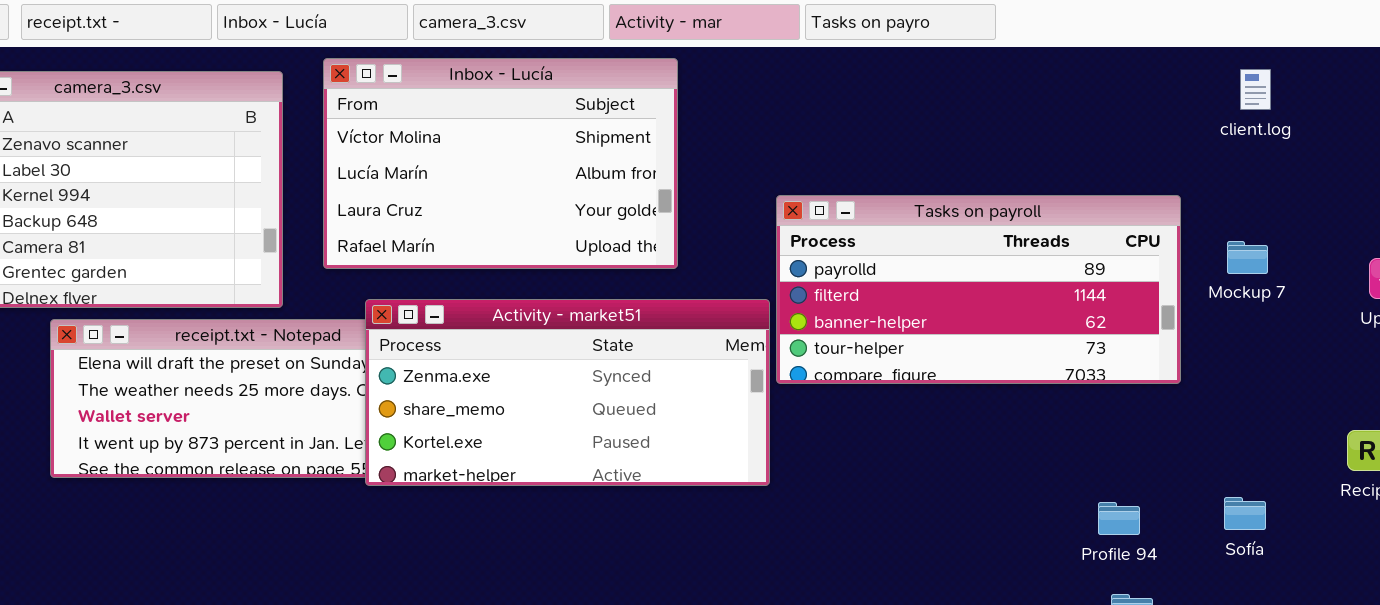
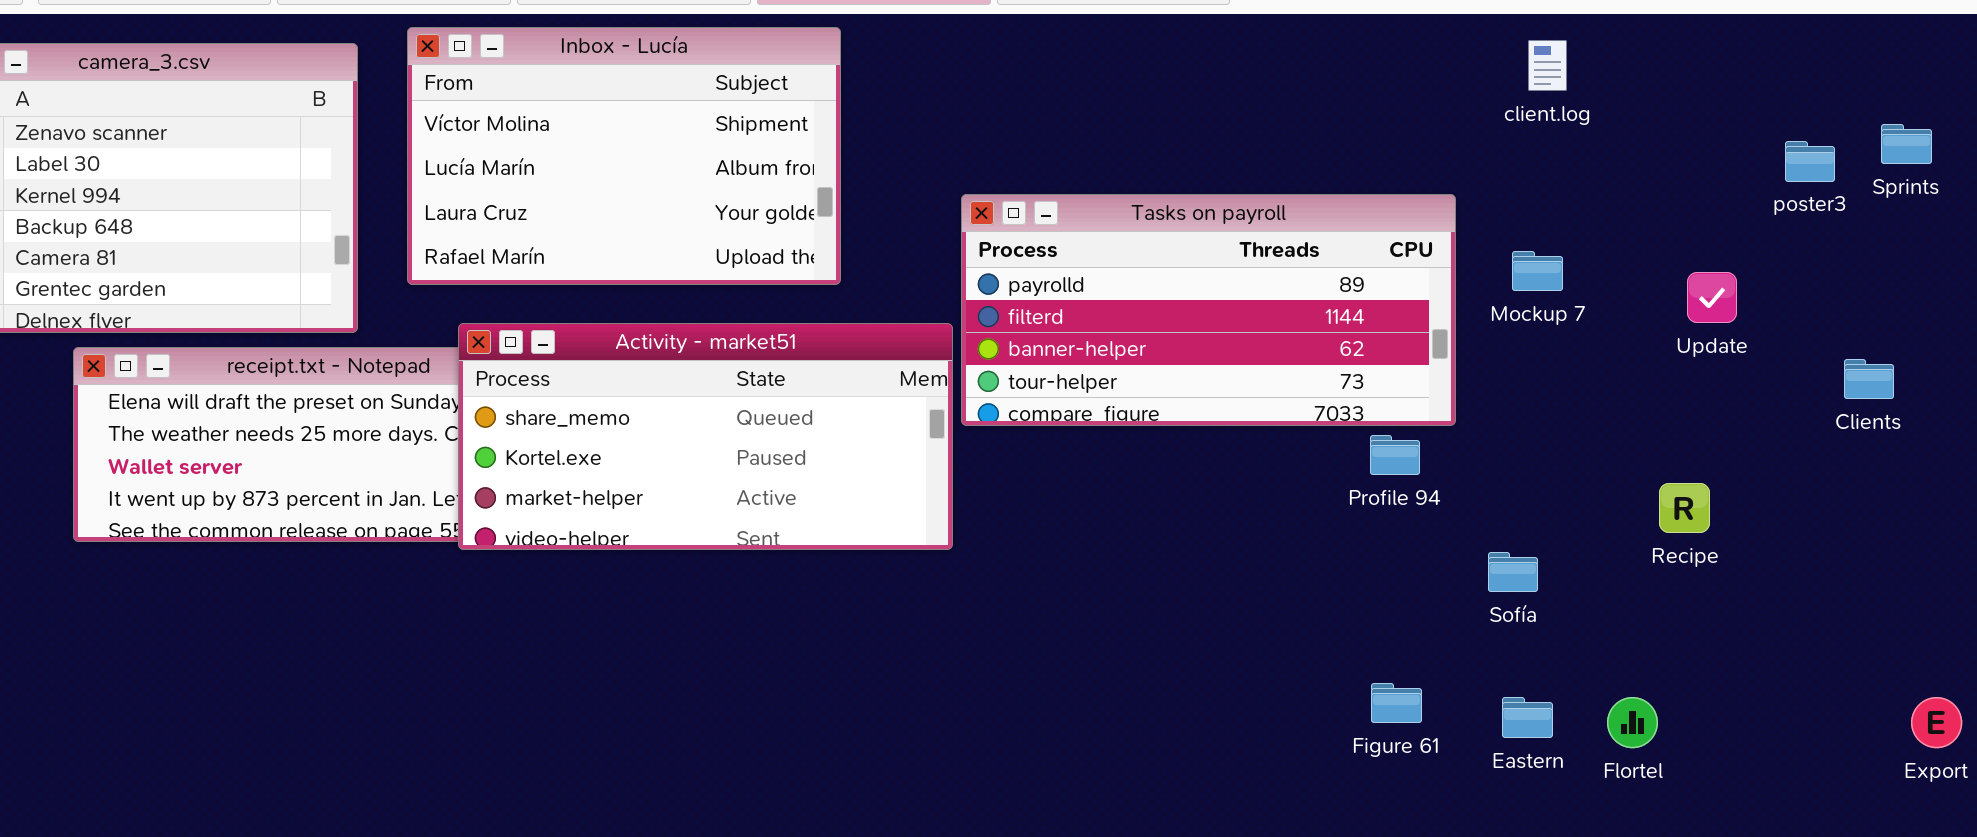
Activity - market51: [365,299,770,486] -> [458,323,953,550], scrolled down 1 row
Sofía: [1224,497,1266,530] -> [1488,552,1538,592], moved
Profile 94: [1098,502,1140,535] -> [1370,435,1420,475], moved

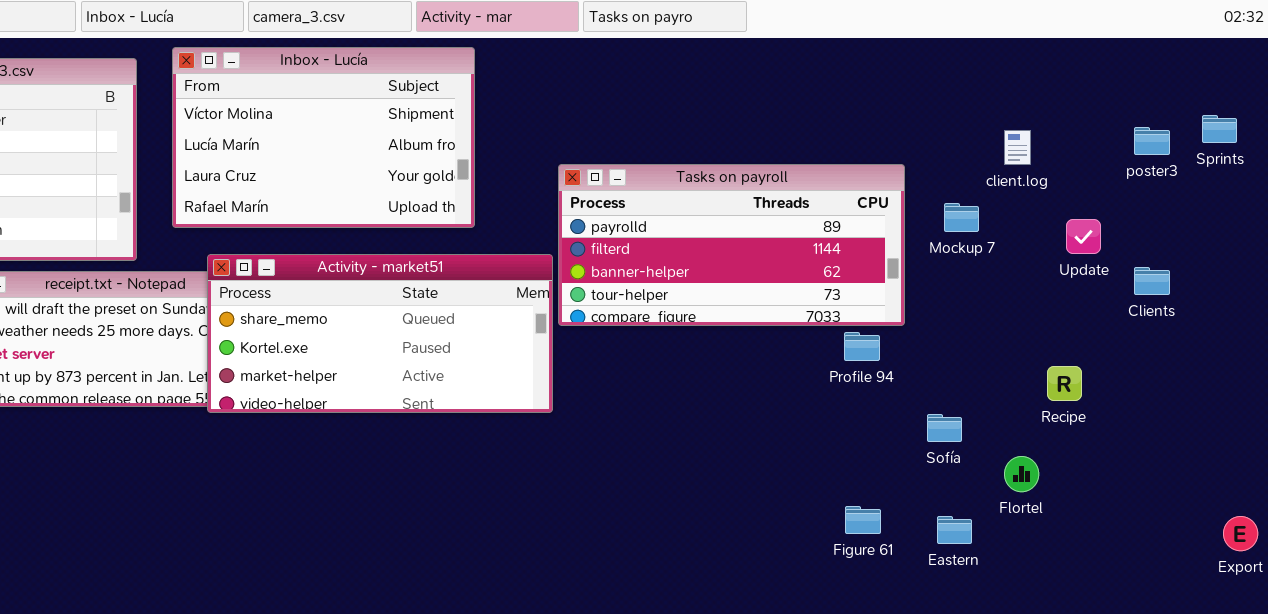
client.log: [1528,40,1567,91] -> [1004,130,1031,165], moved
Clients: [1844,359,1894,399] -> [1134,267,1170,295], moved
Flortel: [1607,697,1658,748] -> [1004,456,1039,492], moved

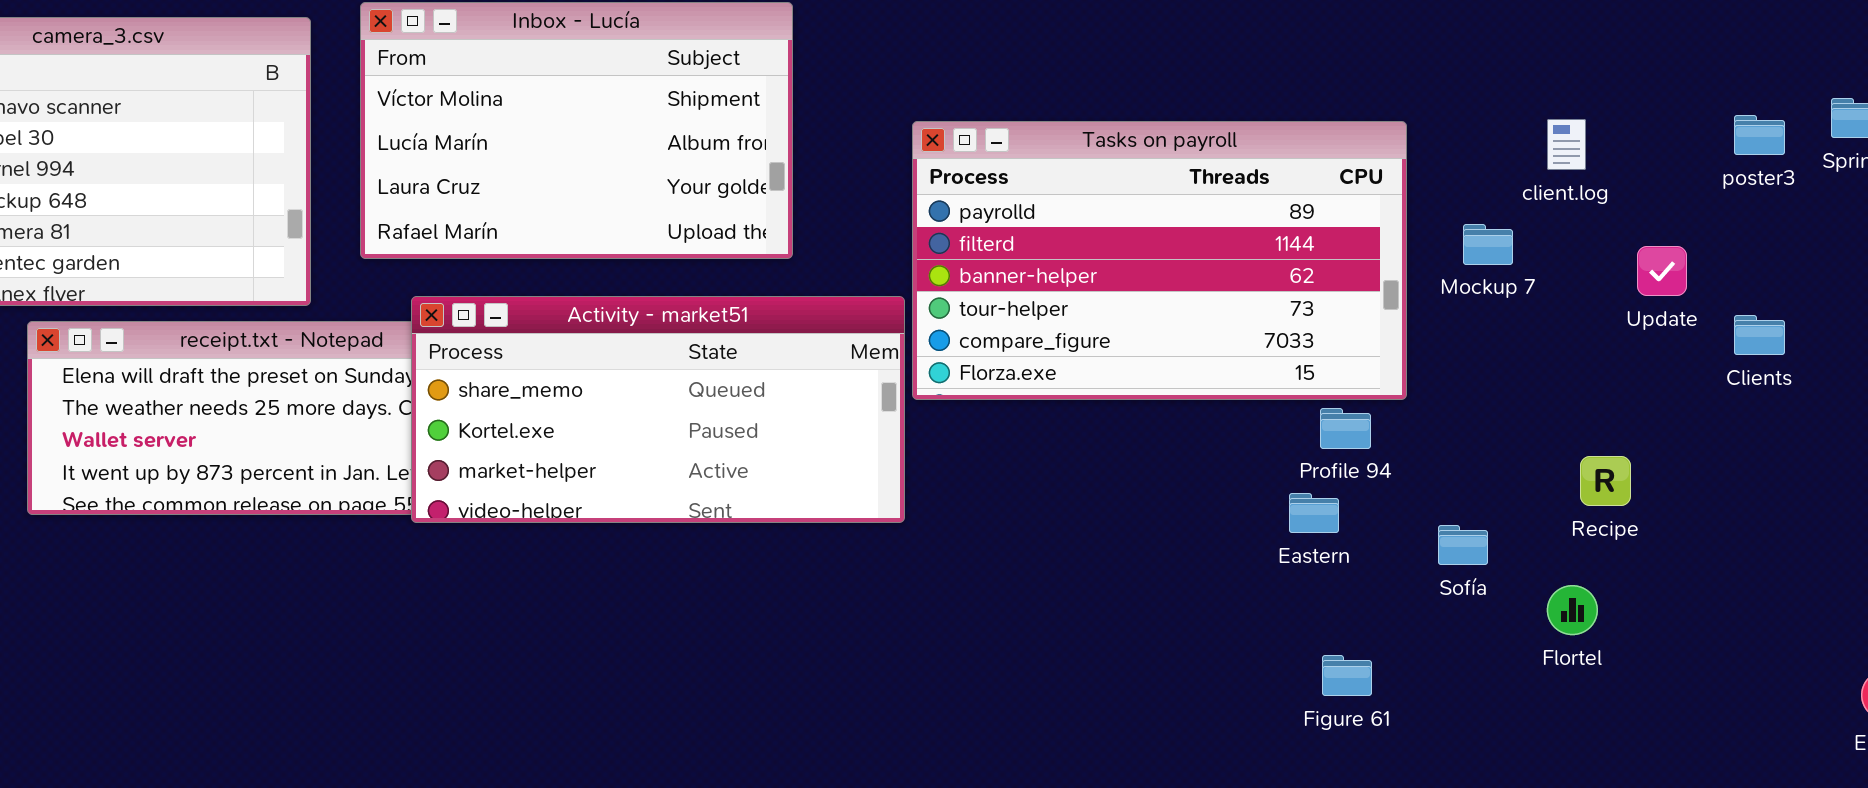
Tasks on payroll: [558,164,905,326] -> [912,121,1407,400], resized
Recipe: [1047,366,1082,401] -> [1580,456,1631,506], moved
Eastern: [937,516,972,544] -> [1289,493,1339,533], moved

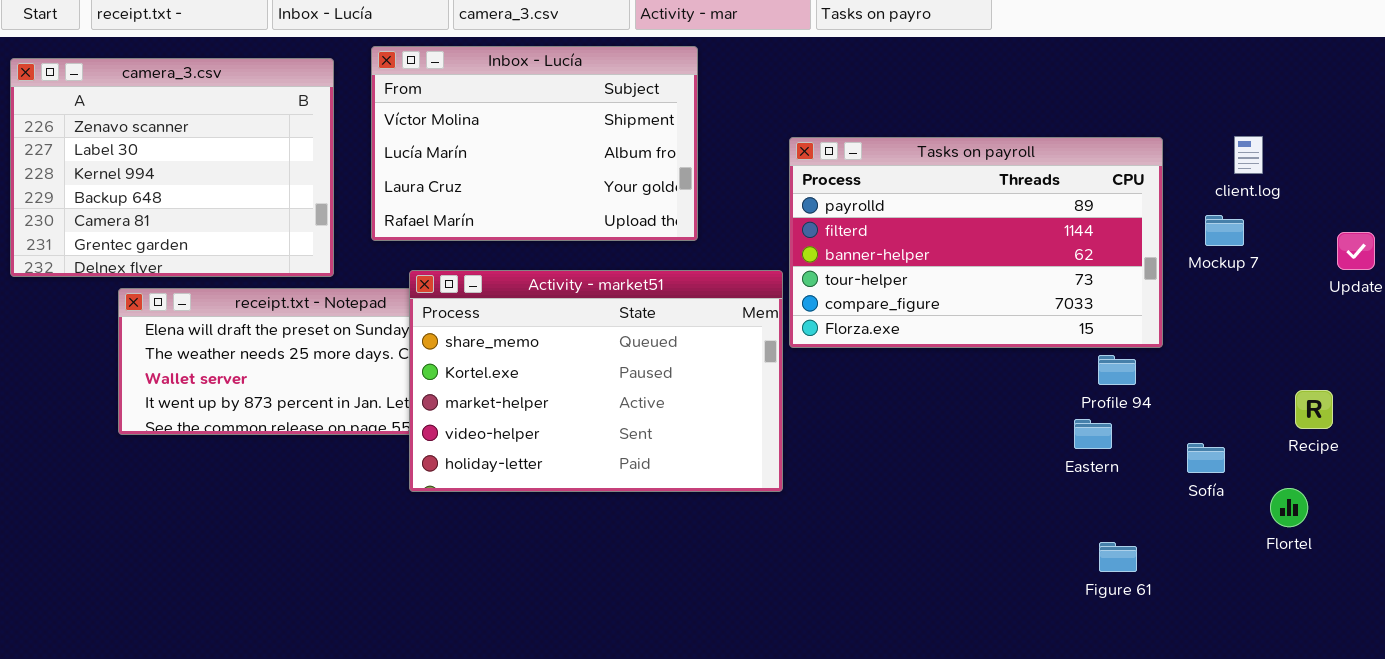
client.log: [1547,119,1586,170] -> [1234,136,1263,174], moved
Activity - market51: [411,296,905,523] -> [409,270,783,492], resized

